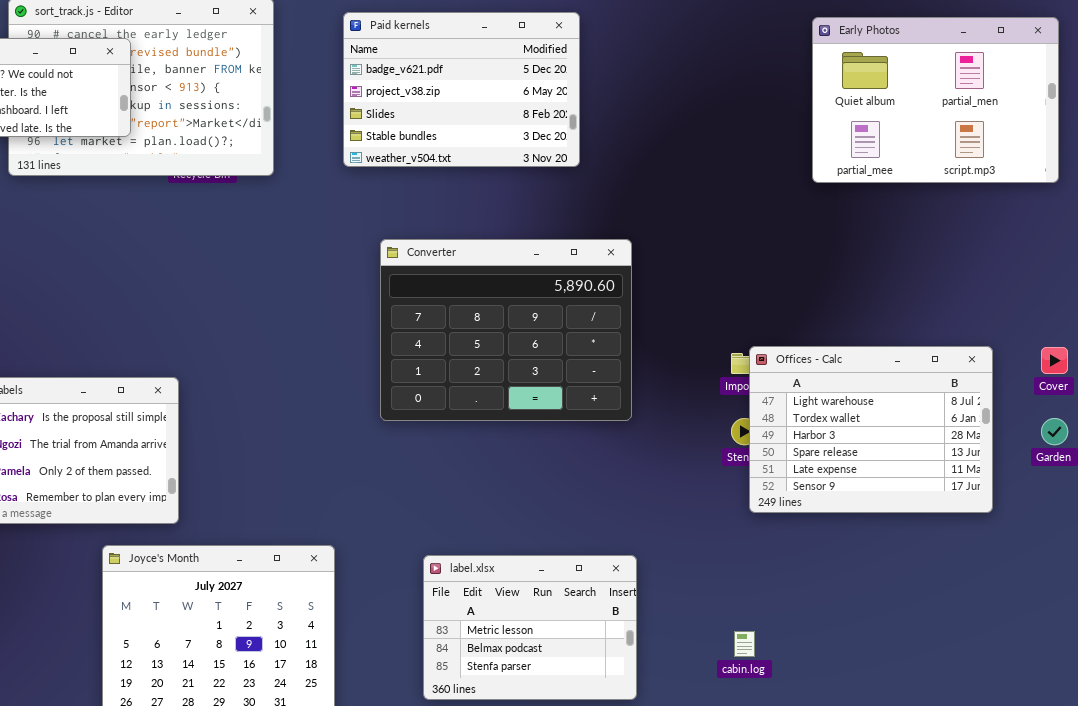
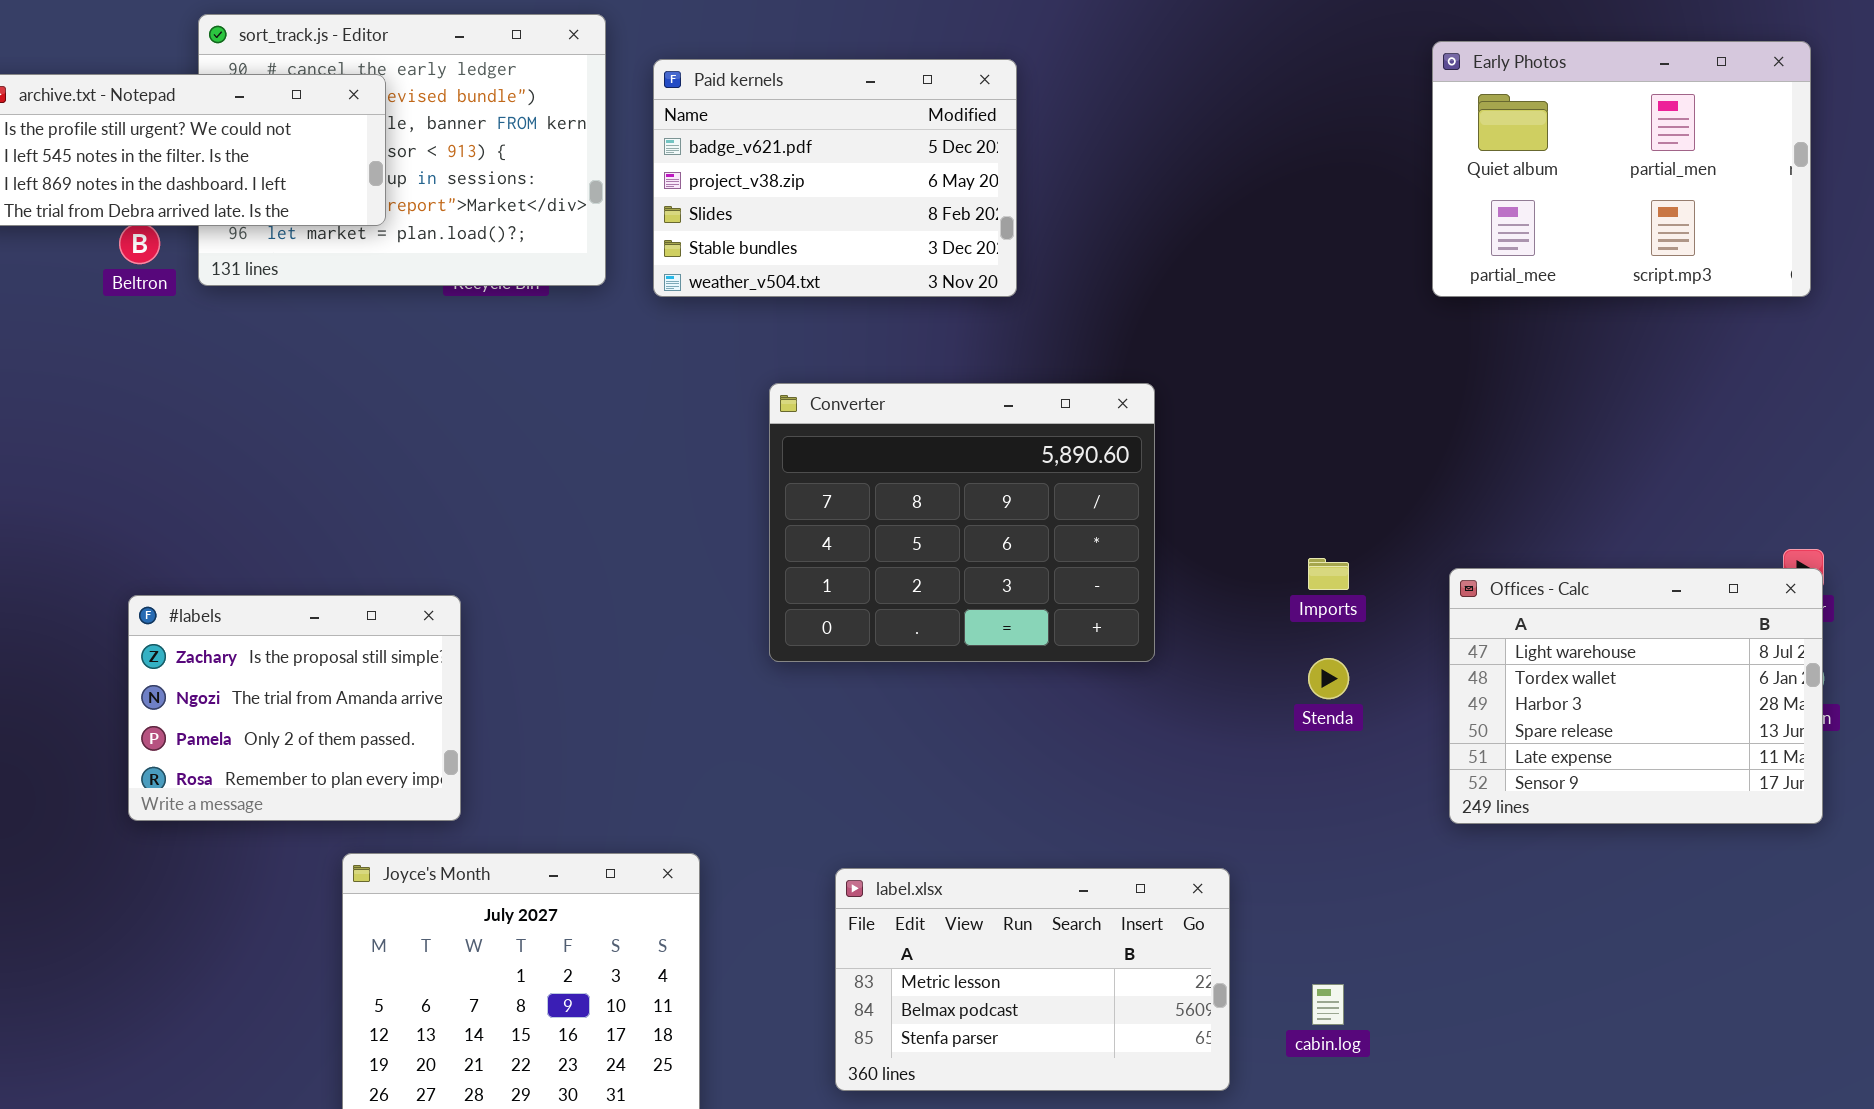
Paid kernels: [343,12,580,167] -> [653,59,1017,297], moved
Offices - Calc: [749,346,993,513] -> [1449,568,1823,824], moved
label.xlsx: [423,555,637,700] -> [835,868,1230,1091], resized

